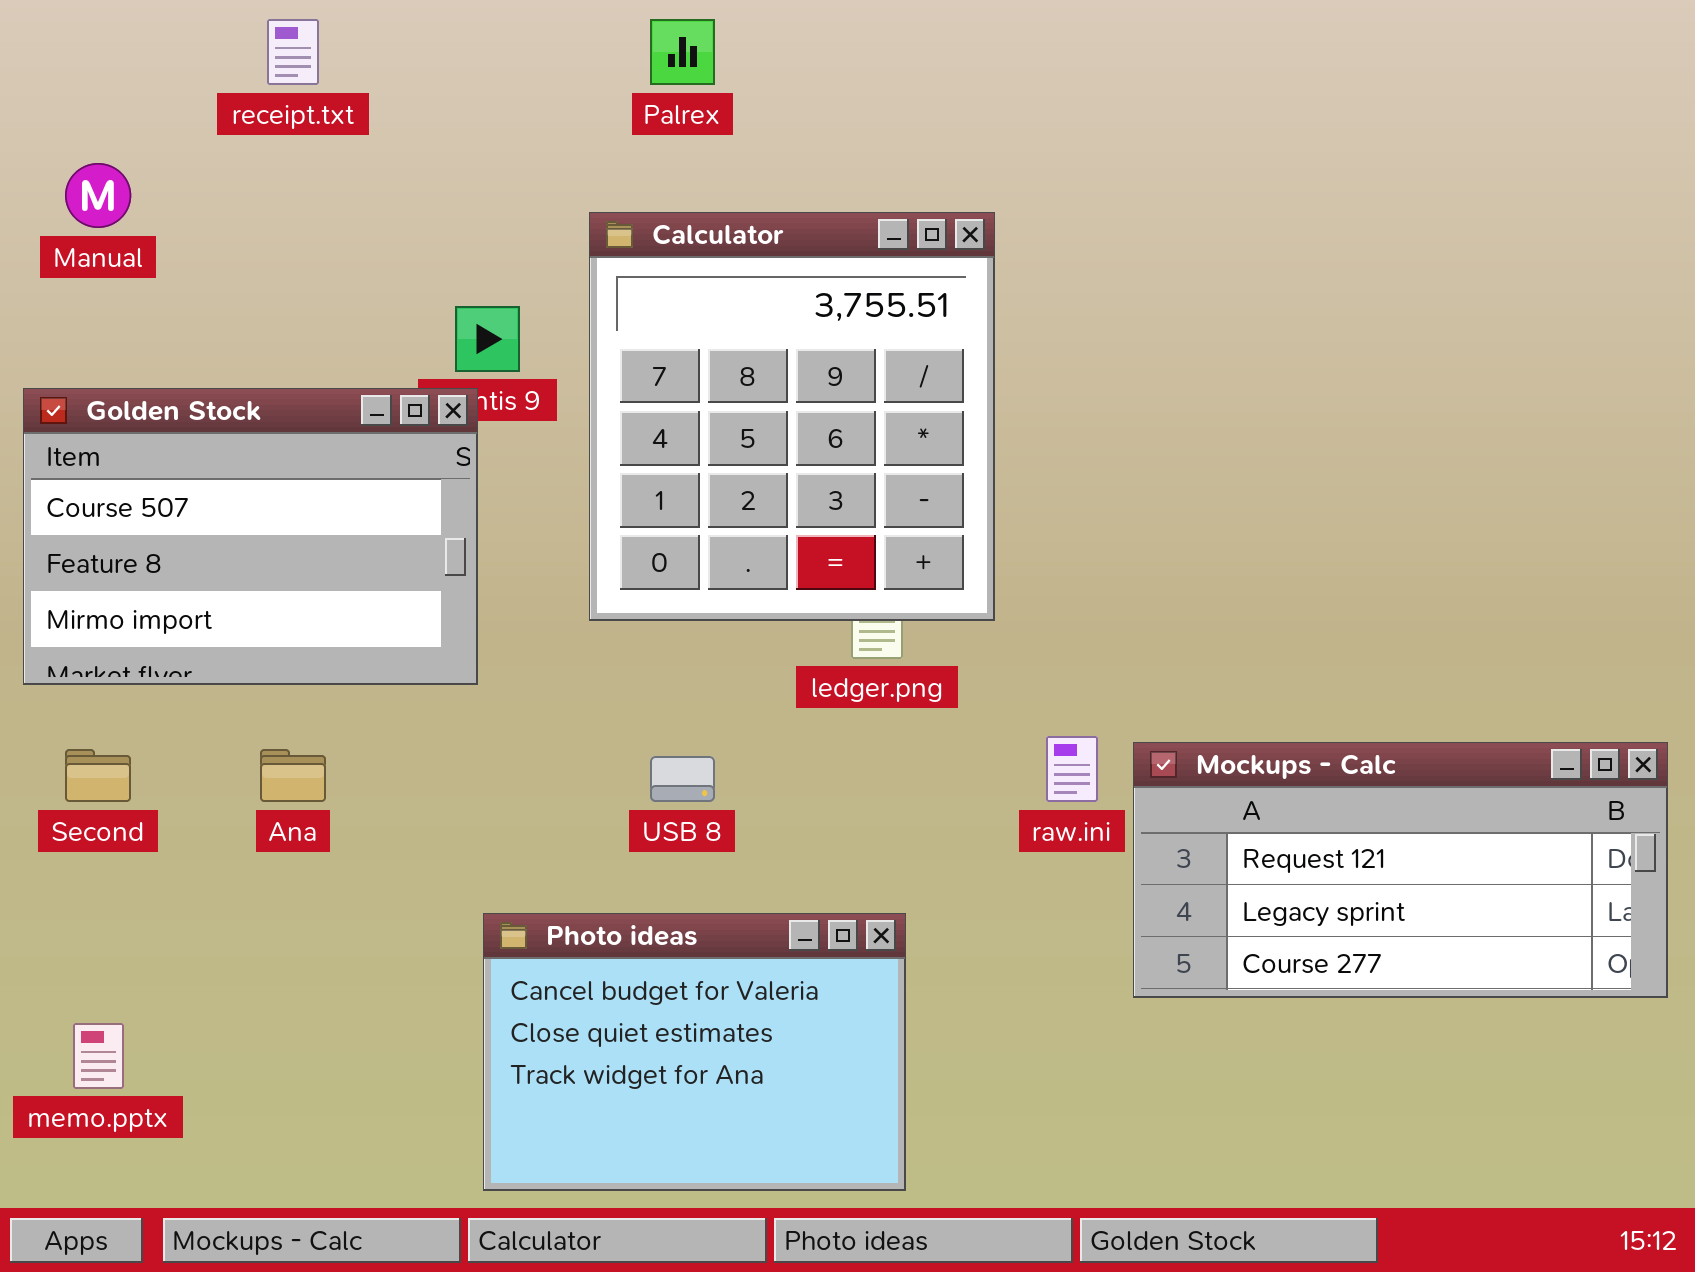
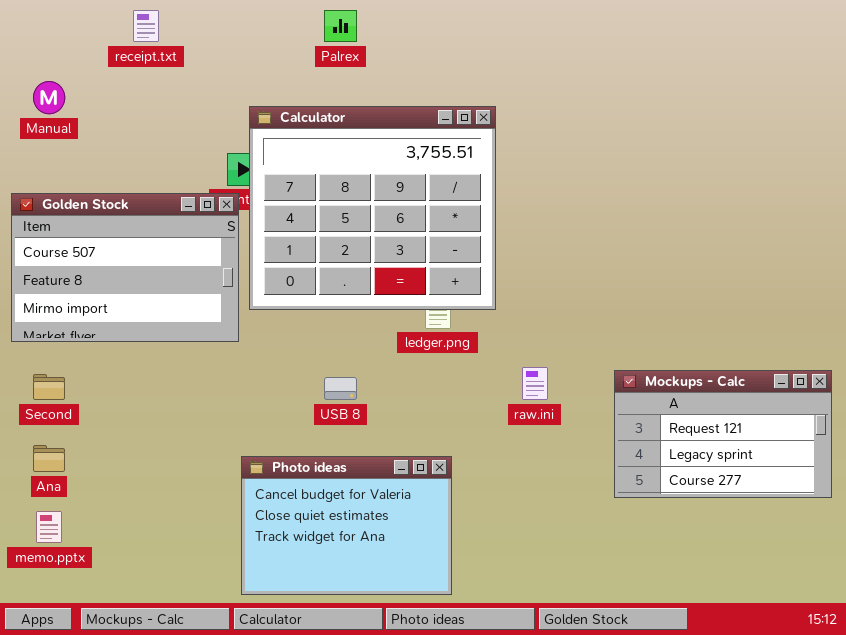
Calculator: [589,212,995,621] -> [249,106,496,310], resized
Mockups - Calc: [1133,742,1668,998] -> [614,370,832,498], resized
Ana: [260,749,326,802] -> [33,445,65,472], moved

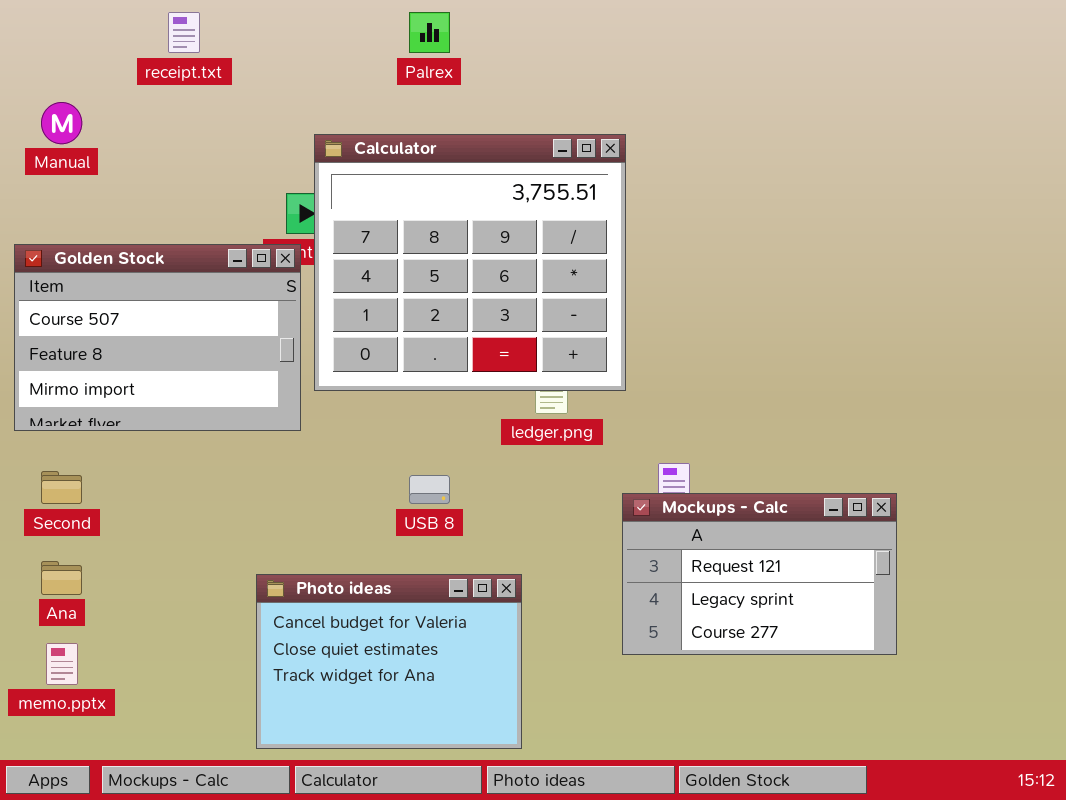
Mockups - Calc: [614,370,832,498] -> [622,493,897,655], moved
Photo ideas: [241,456,452,595] -> [256,574,522,749], moved

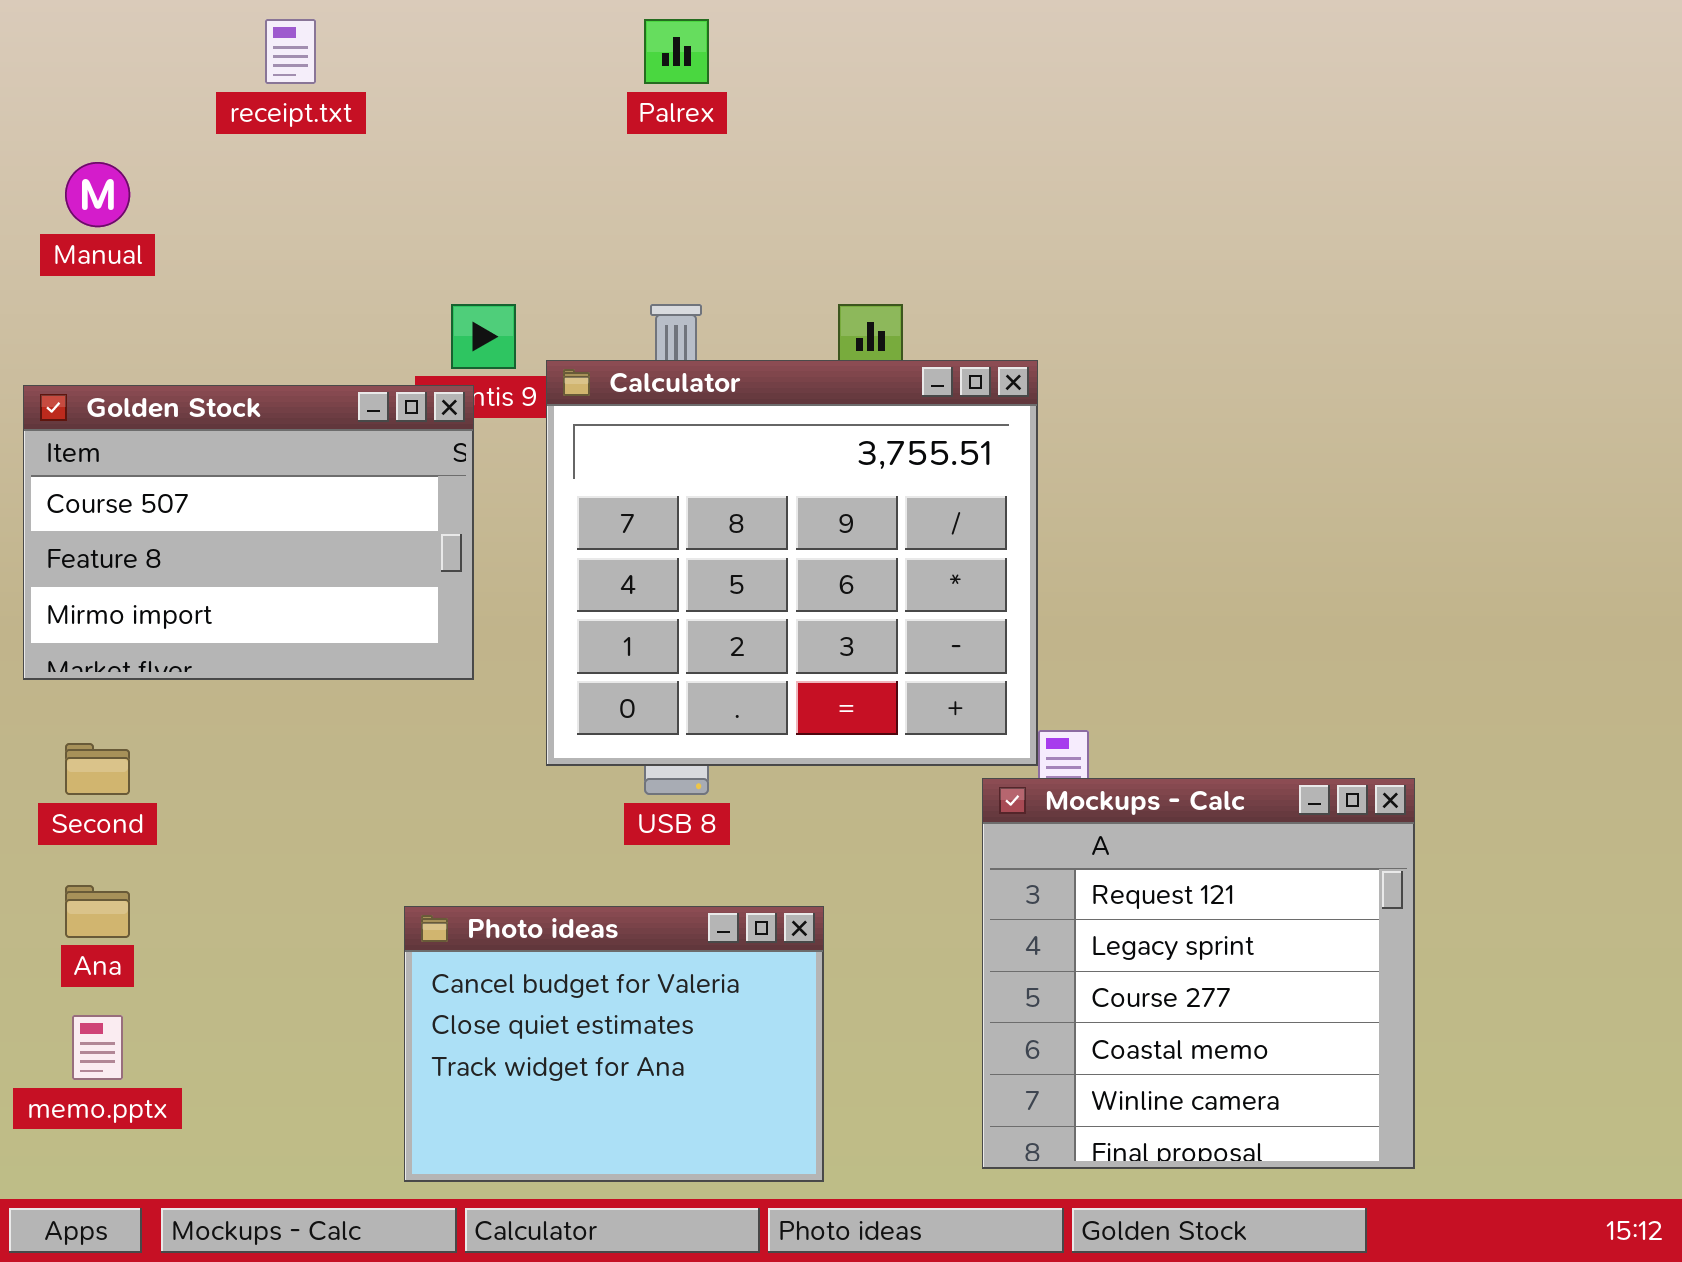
Calculator: [314,134,626,391] -> [546,360,1038,766], moved
Mockups - Calc: [622,493,897,655] -> [982,778,1415,1169], resized

